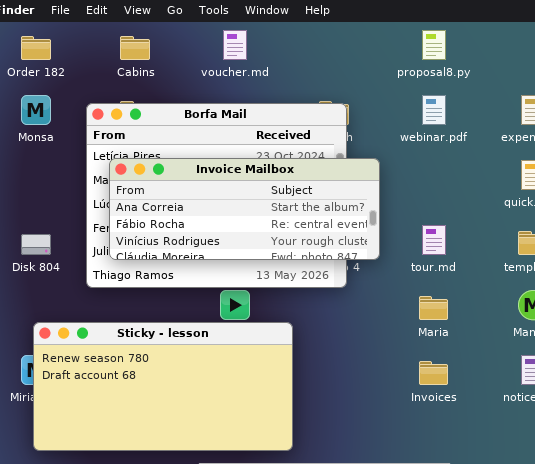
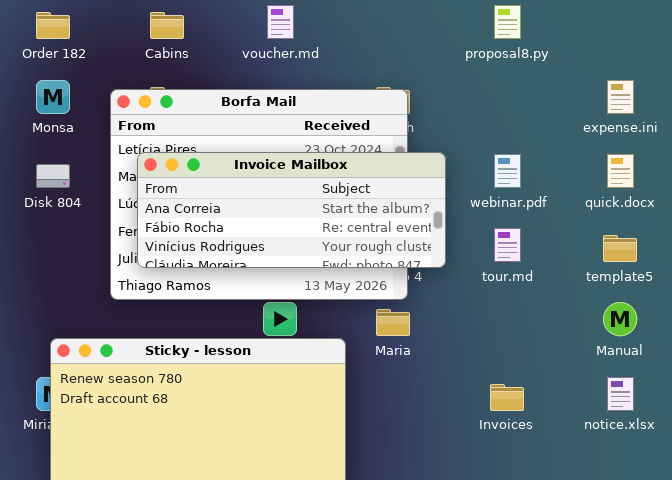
webinar.pdf: [422,95,446,125] -> [494,154,521,188], moved
Disk 804: [21,234,51,255] -> [36,164,70,188], moved
Maria: [419,296,448,320] -> [376,309,410,336], moved

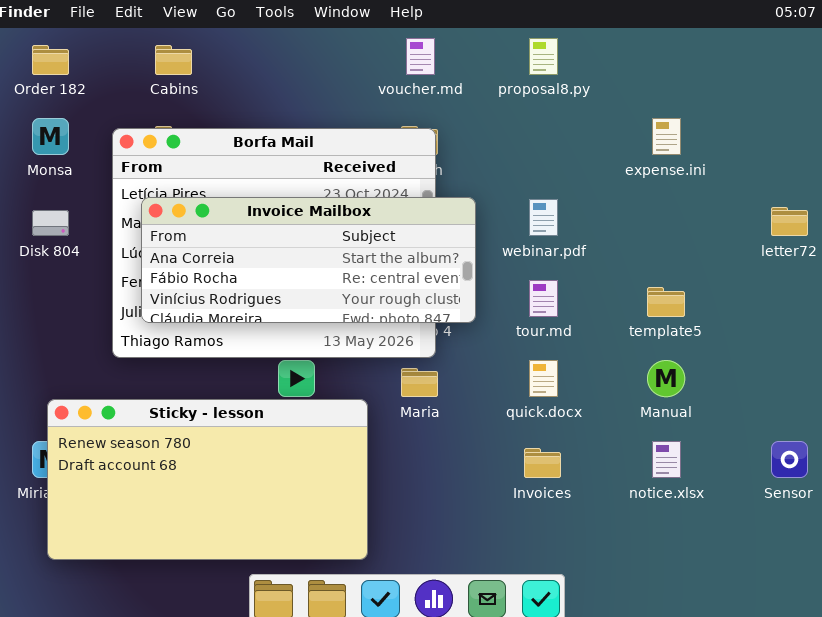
voucher.md: [267,5,294,39] -> [406,38,435,75], moved
quick.docx: [607,154,634,188] -> [529,360,558,397], moved

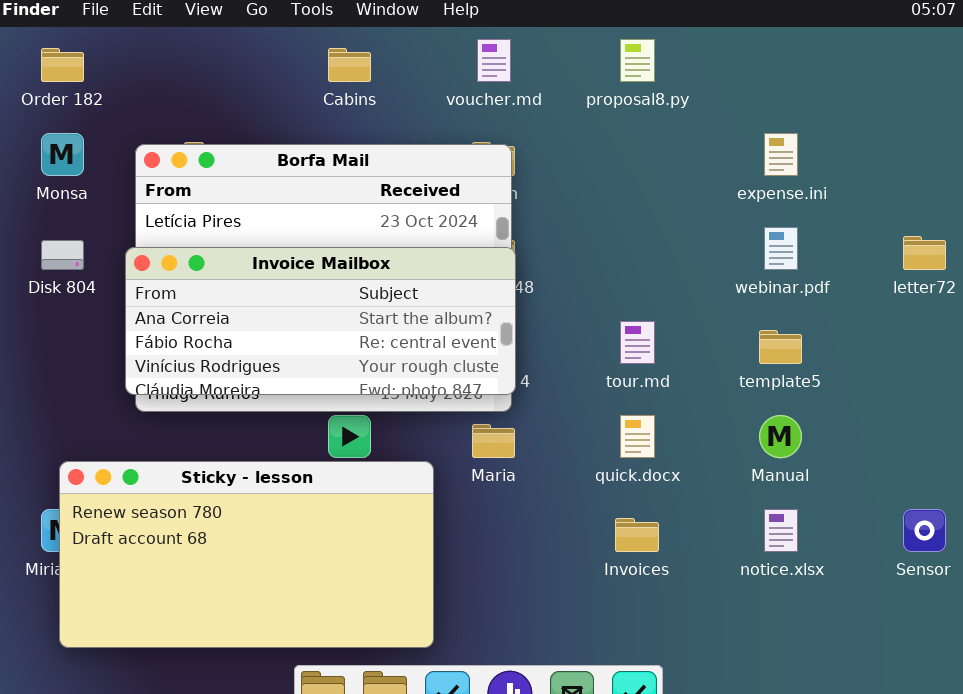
Cabins: [155,45,192,75] -> [328,48,371,82], moved
Invoice Mailbox: [141,197,476,323] -> [125,247,516,395], moved
webinar.pdf: [529,199,558,236] -> [764,227,798,270], moved

